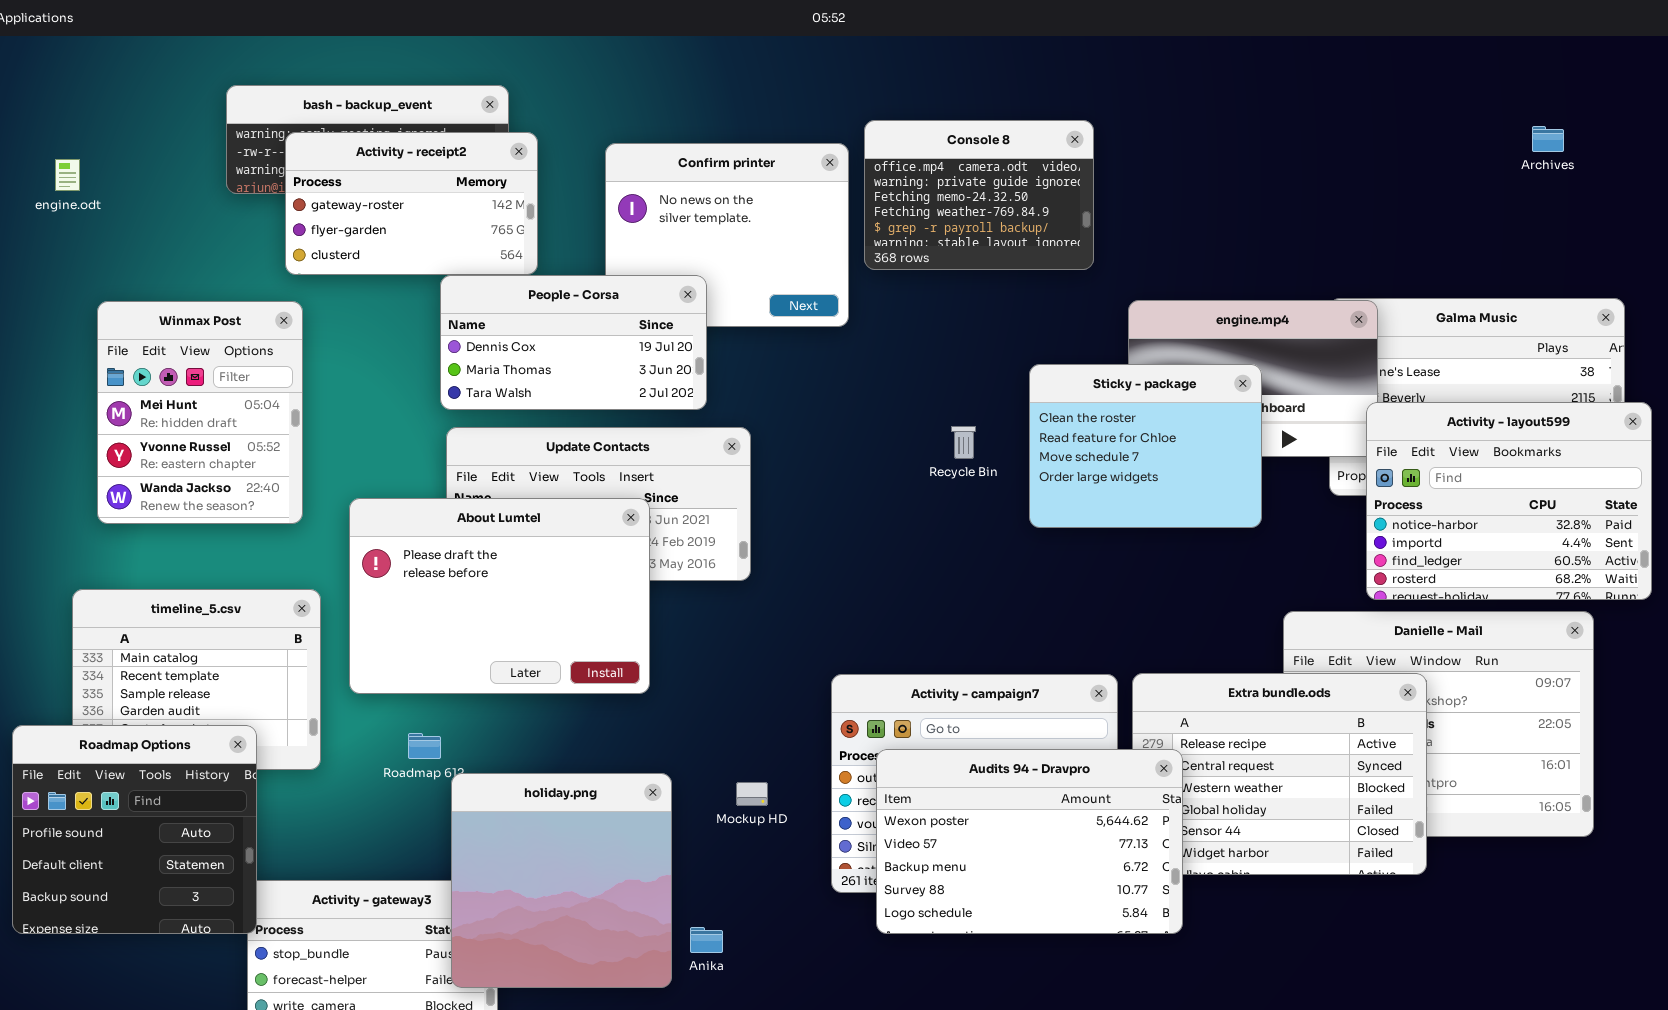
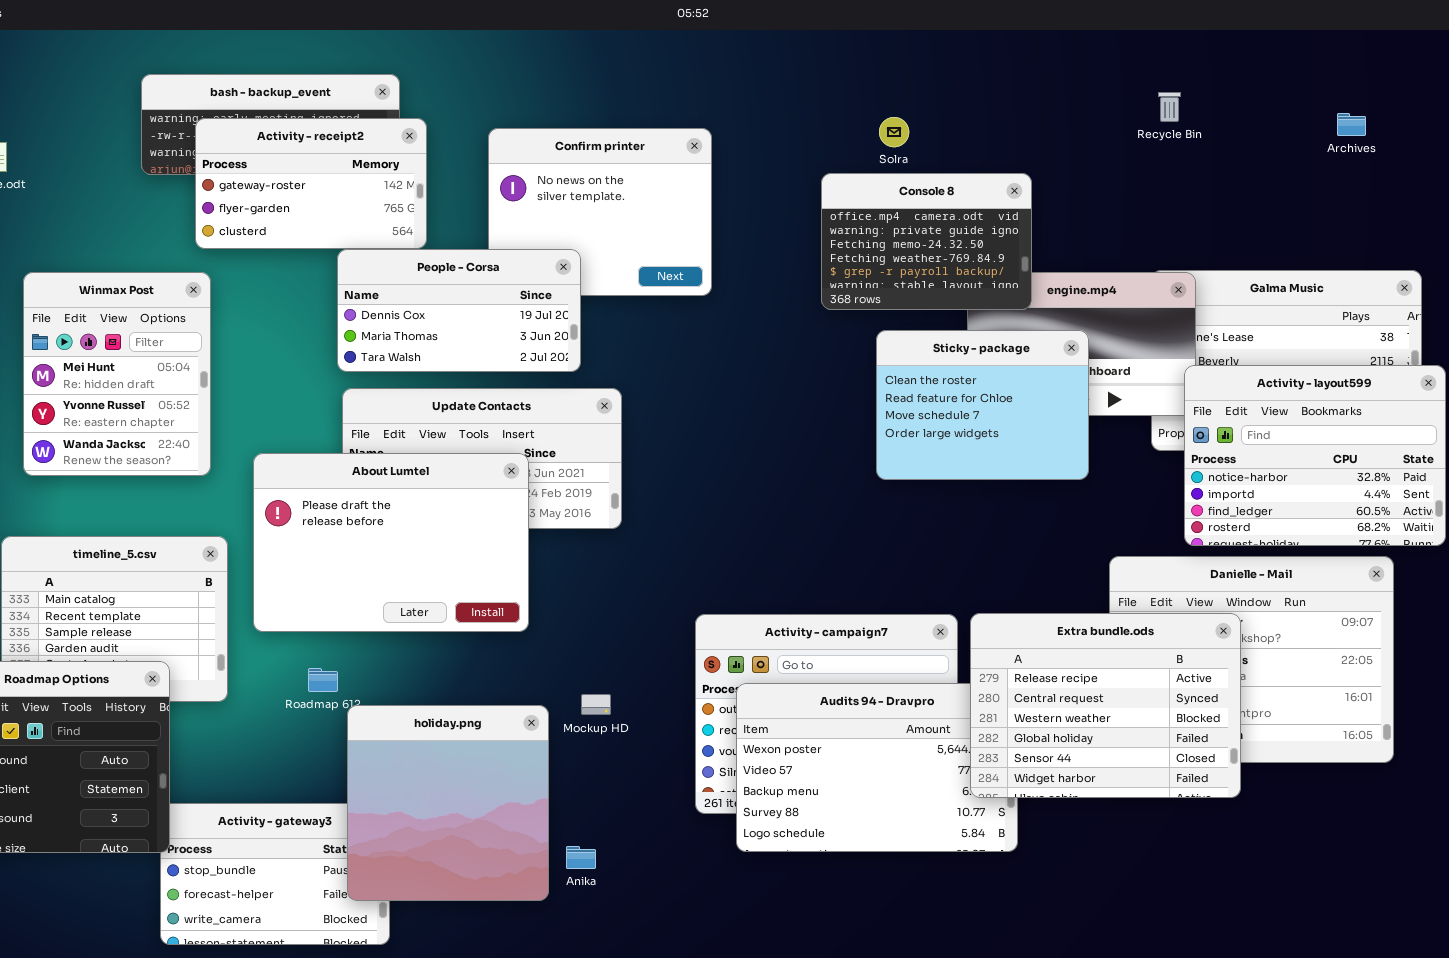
Console 8: [864,120,1094,270] -> [821,173,1032,310], moved
Recycle Bin: [951,426,976,459] -> [1158,92,1181,122], moved
Extra bundle.ods: [1132,673,1427,875] -> [970,613,1241,798], raised
Mockup HD: [736,782,768,806] -> [581,694,611,715], moved

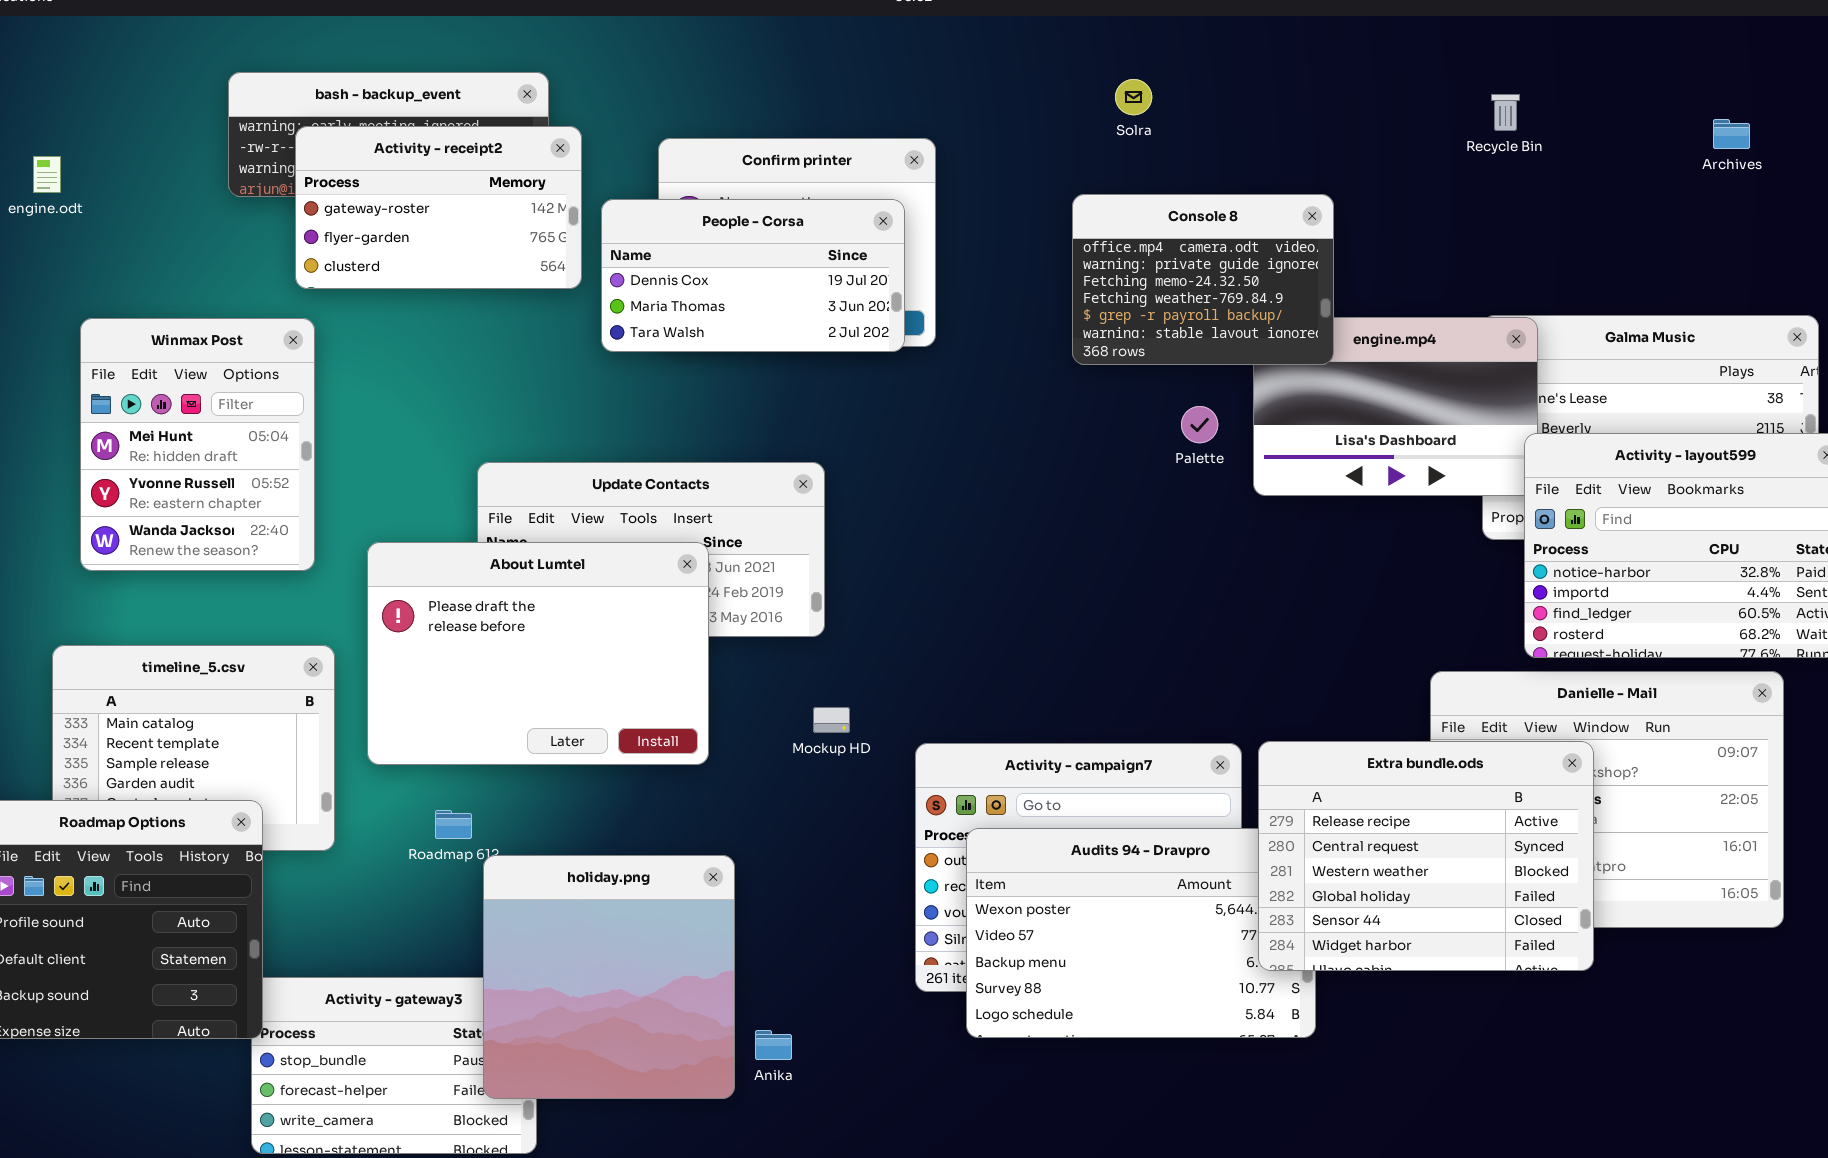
Solra: [879,117,909,147] -> [1115,79,1152,115], moved
People - Corsa: [337,249,581,372] -> [601,199,905,352], moved
Sticky - package: [876,330,1089,480] -> none, closed
Mockup HD: [581,694,611,715] -> [813,707,850,733], moved

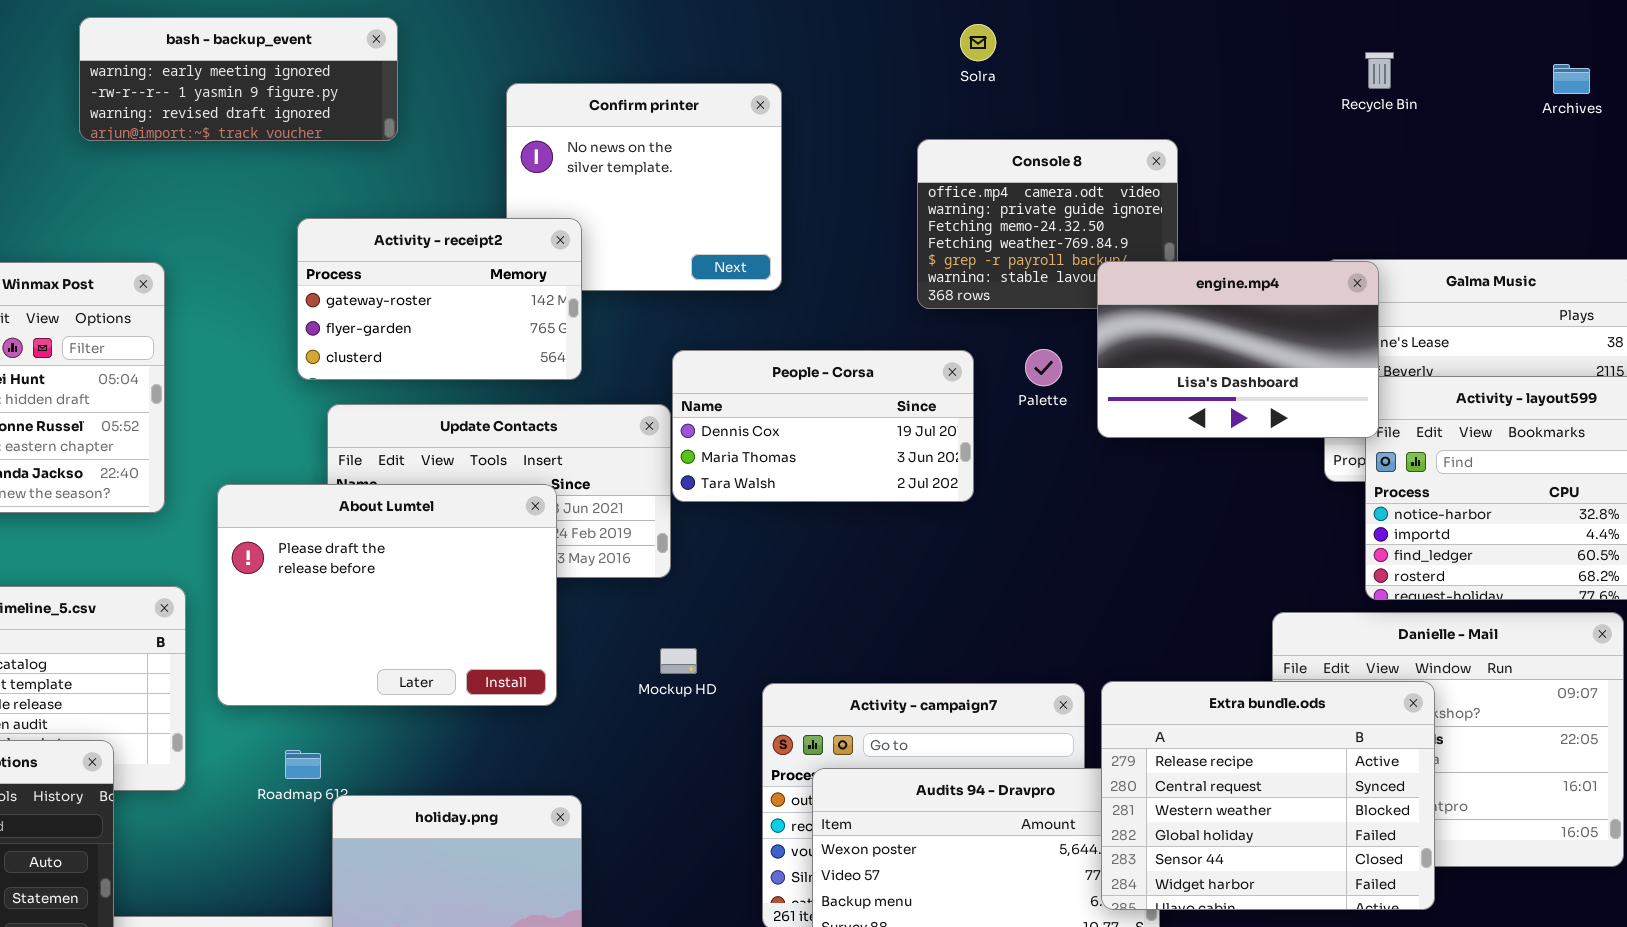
Recycle Bin: [1491,94,1520,131] -> [1365,52,1394,89], moved
Activity - receipt2: [295,126,582,289] -> [297,218,582,380], moved
People - Corsa: [601,199,905,352] -> [672,350,974,502], moved
engine.mp4: [1253,317,1538,496] -> [1097,261,1379,438], raised

